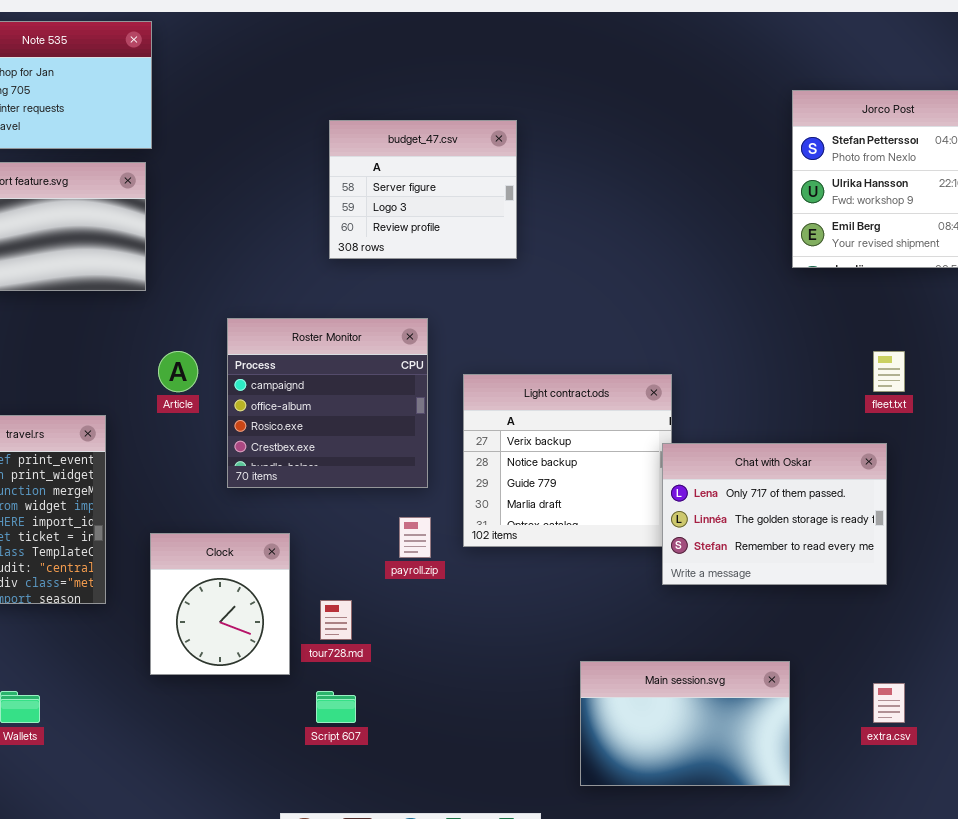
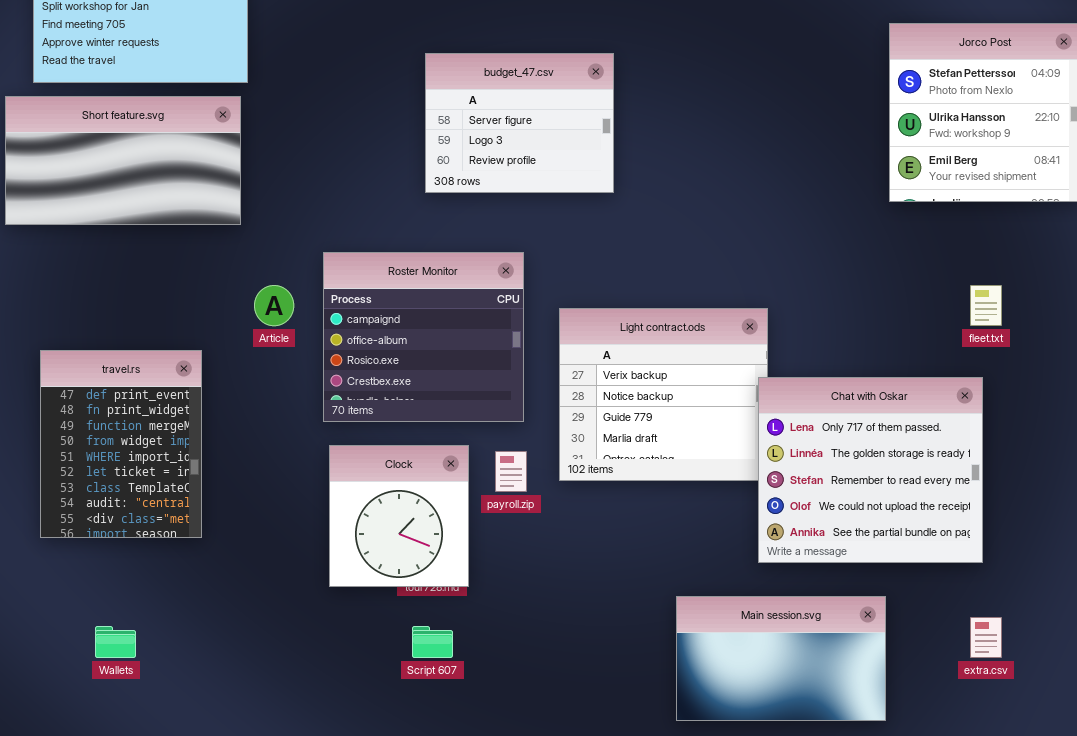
Chat with Oskar: [662,443,887,585] -> [758,377,983,563], resized
Clock: [150,533,290,675] -> [329,445,469,587], moved

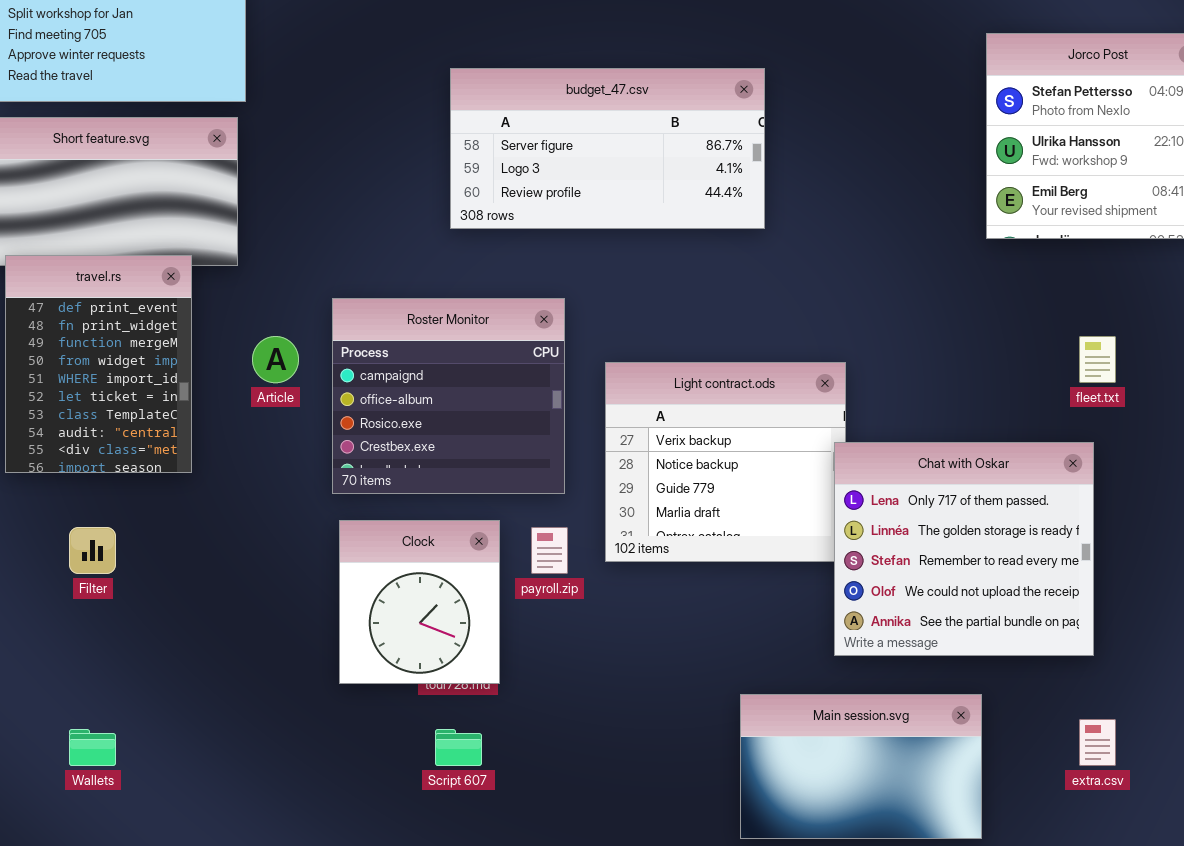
budget_47.csv: [425,53,614,193] -> [450,68,765,229], resized
travel.rs: [40,350,202,538] -> [5,255,192,473], moved

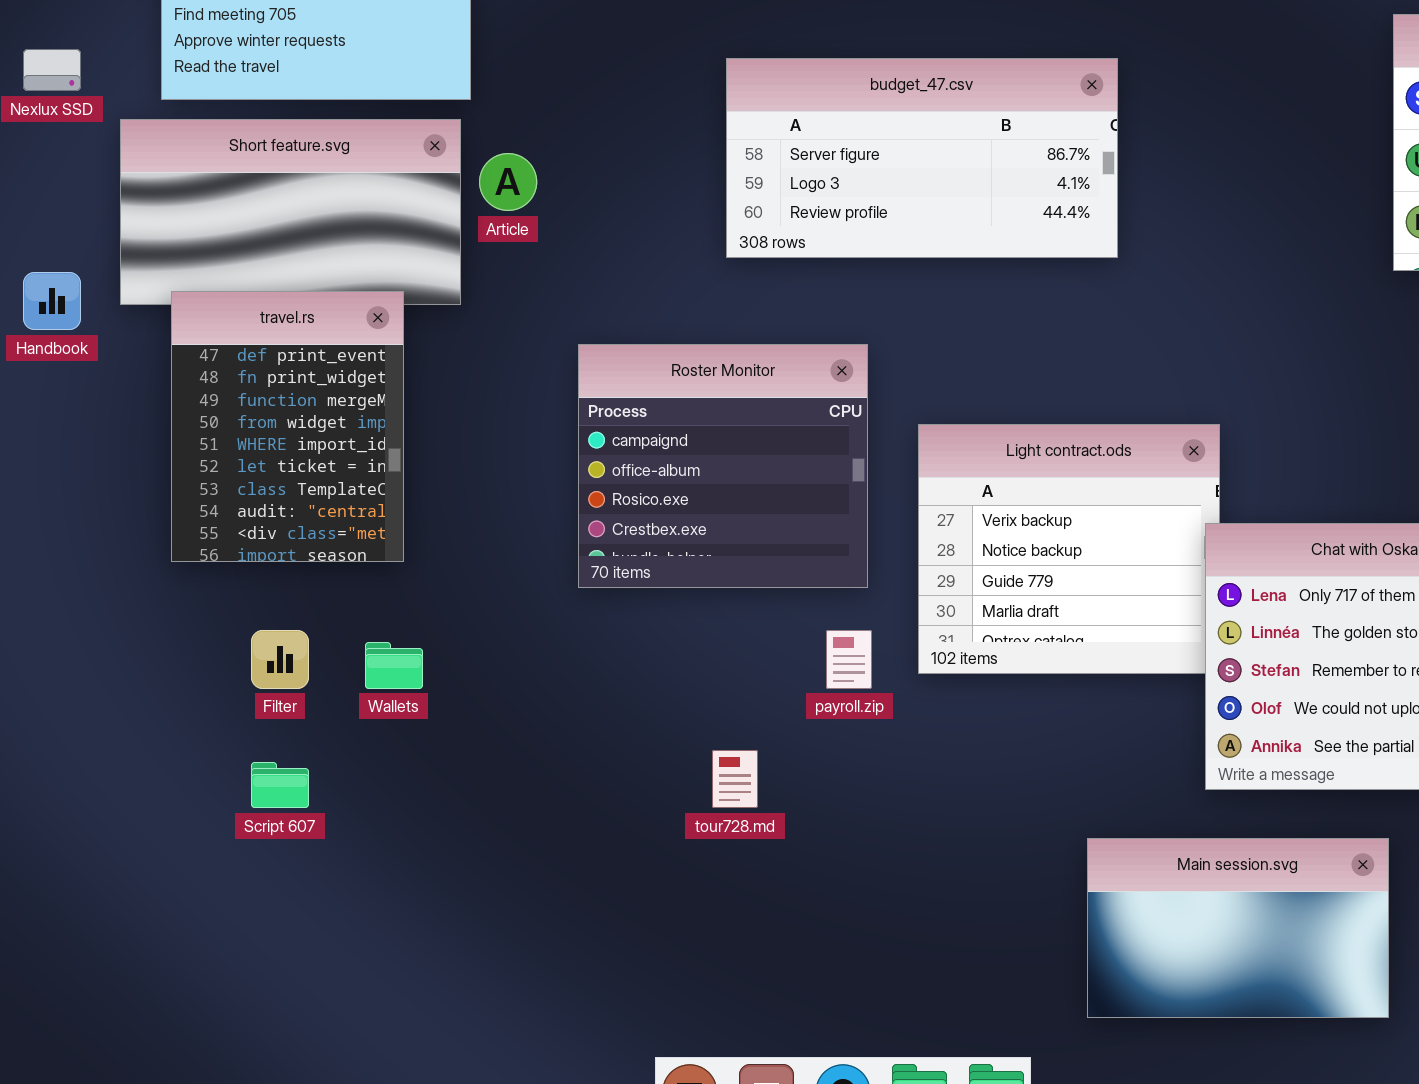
Article: [252,336,299,383] -> [479,153,537,211], moved
Clock: [339,520,500,684] -> none, closed
Wallets: [69,729,116,766] -> [365,642,423,689], moved
Script 607: [435,729,482,766] -> [251,762,309,808], moved

